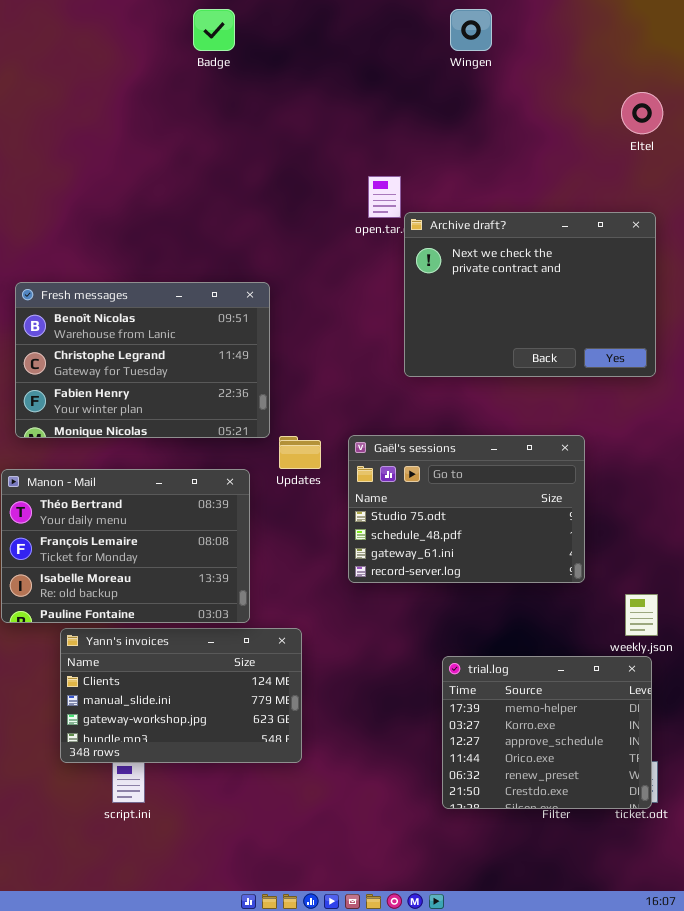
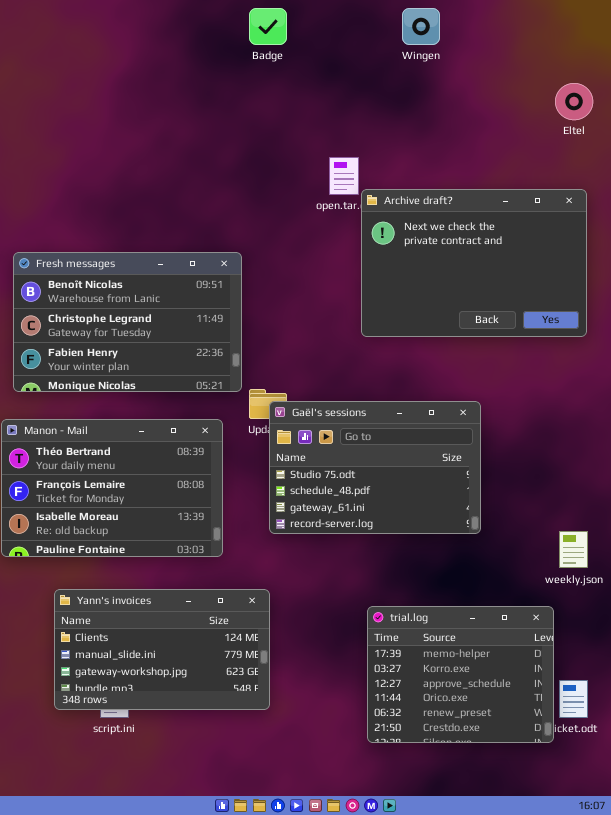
Badge: [193,9,235,51] -> [249,8,287,45], moved
Gaël's sessions: [348,435,585,583] -> [269,401,481,534], moved
Yann's invoices: [60,628,302,763] -> [54,589,270,710], moved
trial.log: [442,656,652,809] -> [367,606,554,743], moved

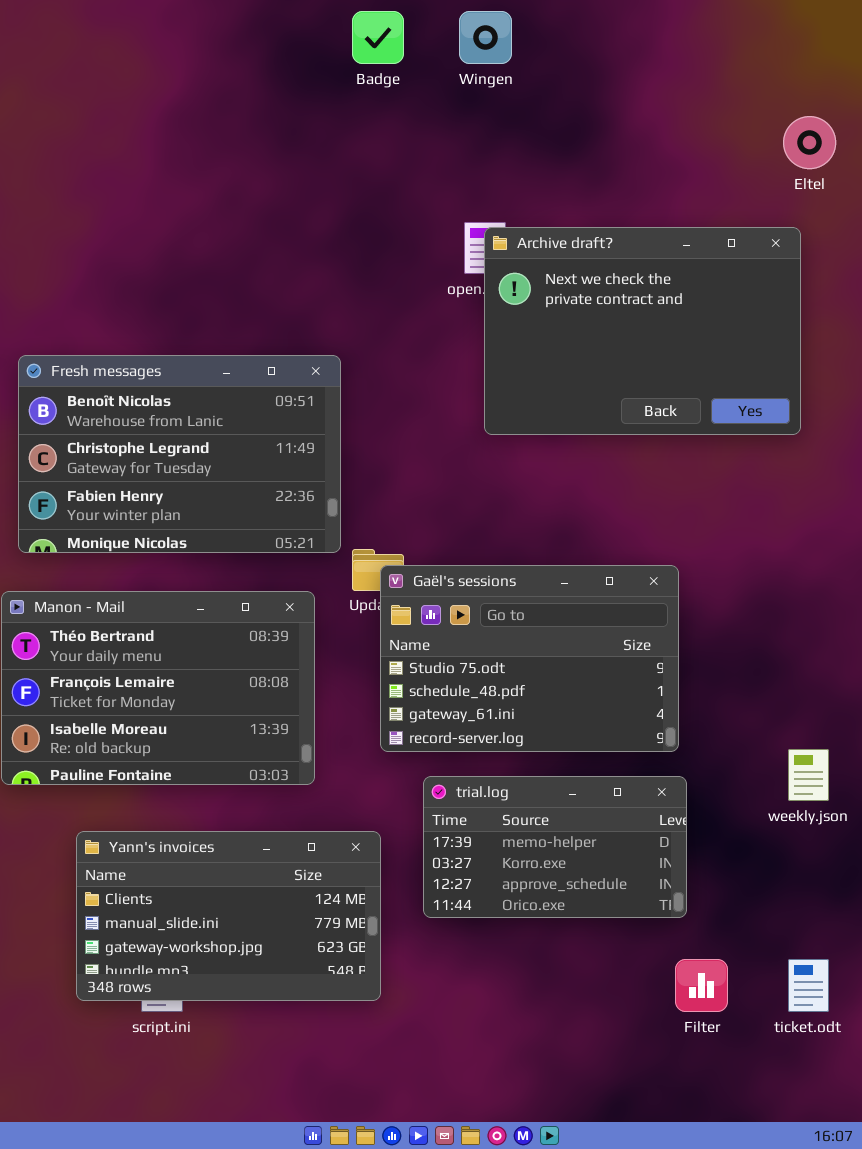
Wingen: [402,8,440,45] -> [459,11,512,64], moved
Archive draft?: [361,189,587,337] -> [484,227,801,435], moved
trial.log: [367,606,554,743] -> [423,776,687,918], moved, resized

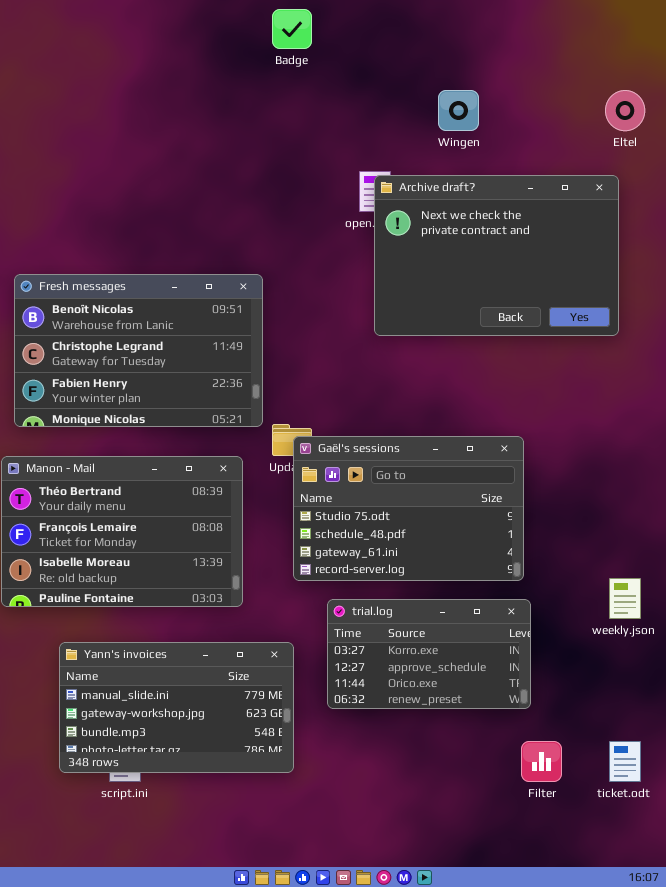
Wingen: [459,11,512,64] -> [438,90,479,131], moved
trial.log: [423,776,687,918] -> [327,599,531,709], scrolled down 1 row
Yann's invoices: [76,831,381,1001] -> [59,642,294,773], scrolled down 1 row

